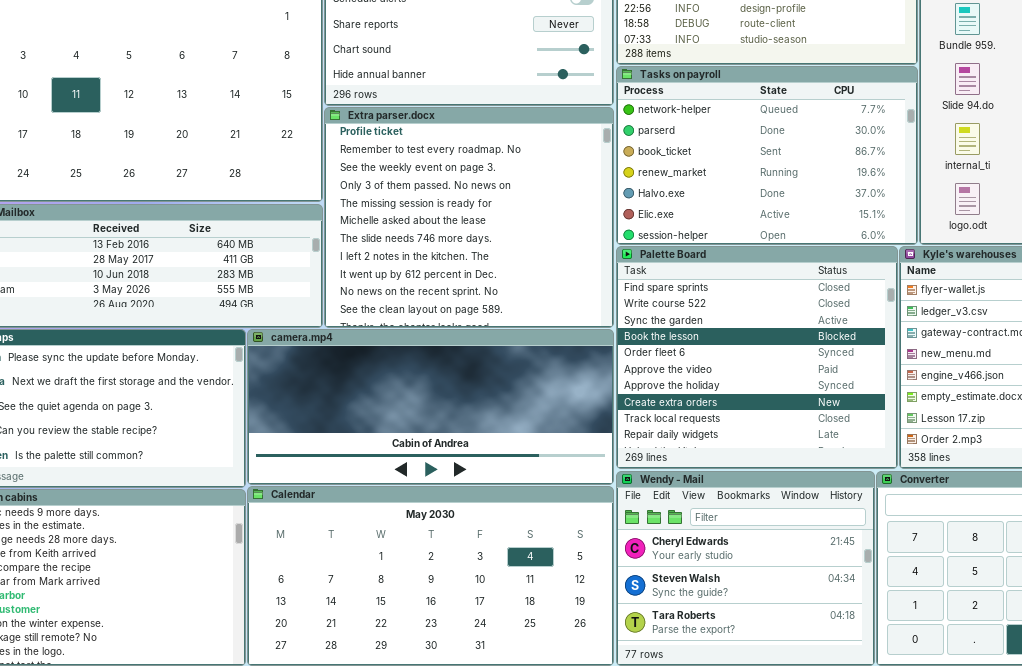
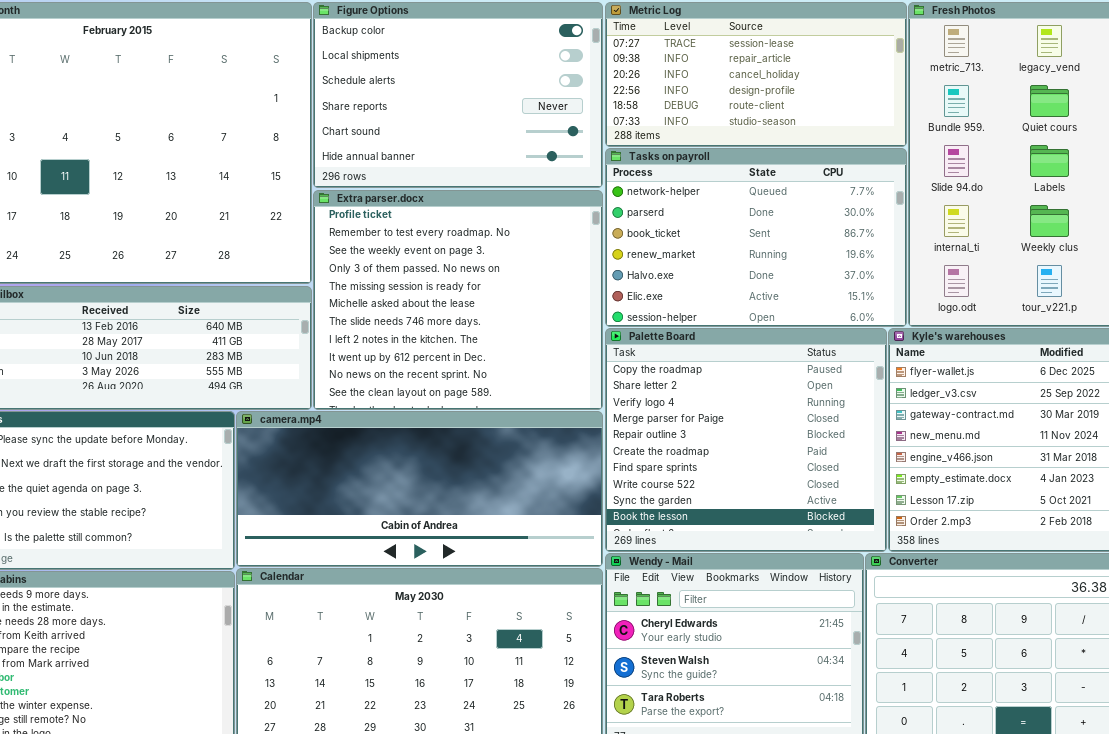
Palette Board: [616,246,898,469] -> [605,328,887,552], scrolled up 6 rows

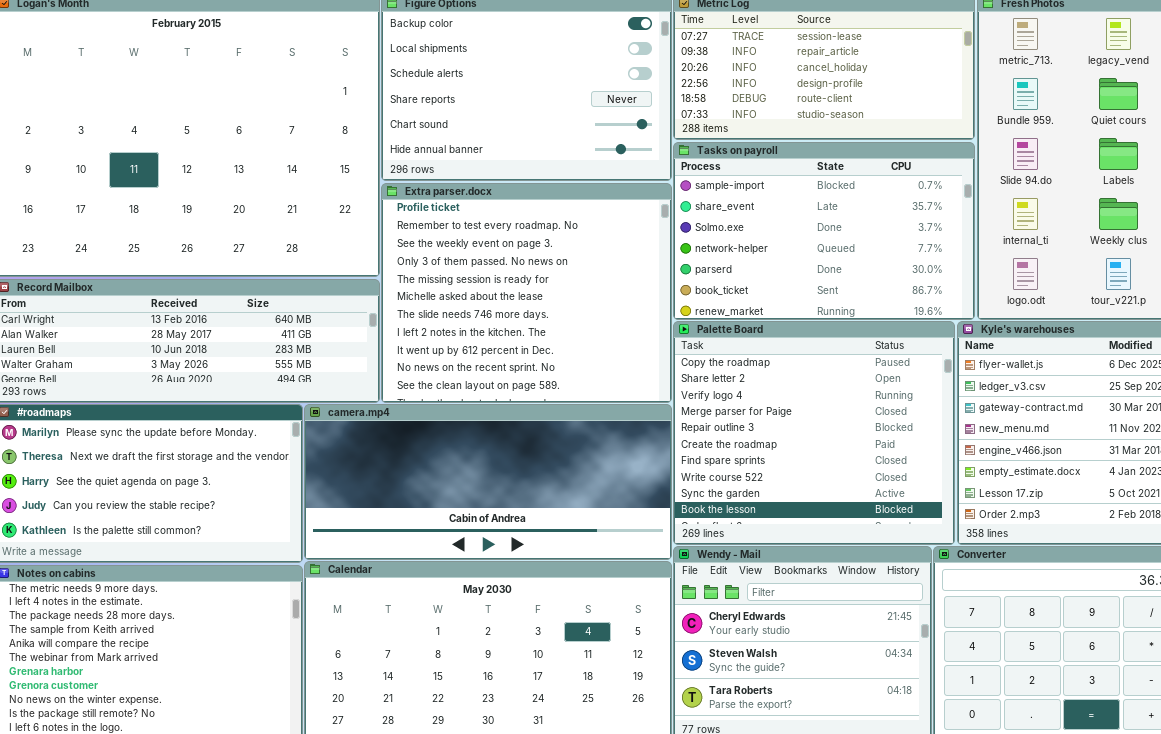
Tasks on payroll: [605,148,907,327] -> [673,142,975,320], scrolled up 3 rows

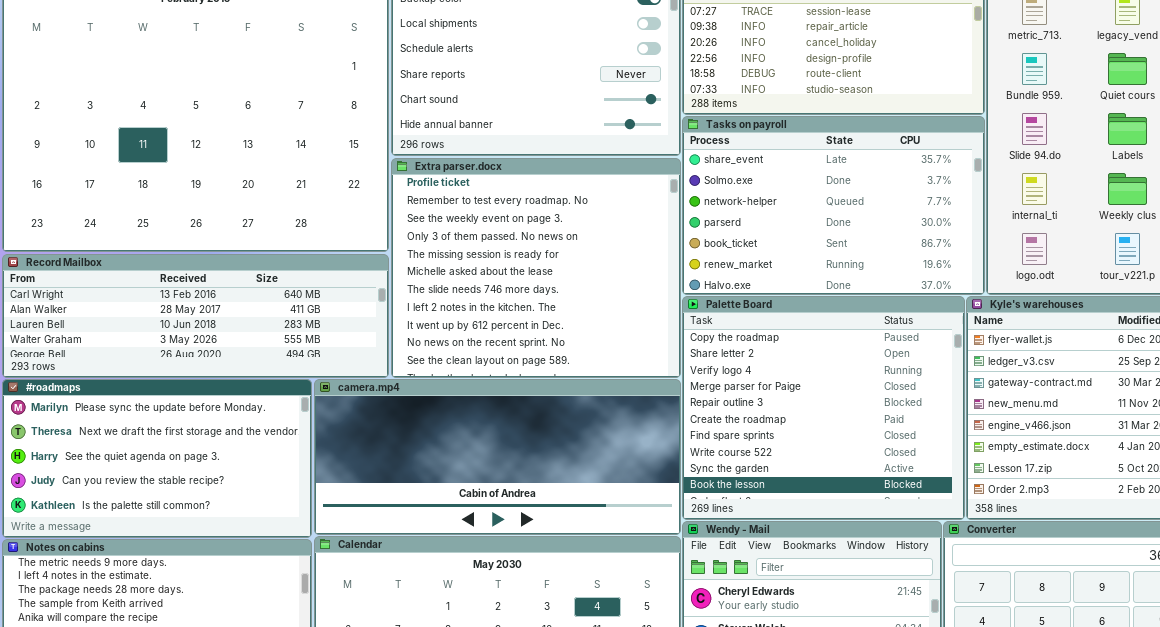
Tasks on payroll: [673,142,975,320] -> [682,116,985,295], scrolled down 1 row

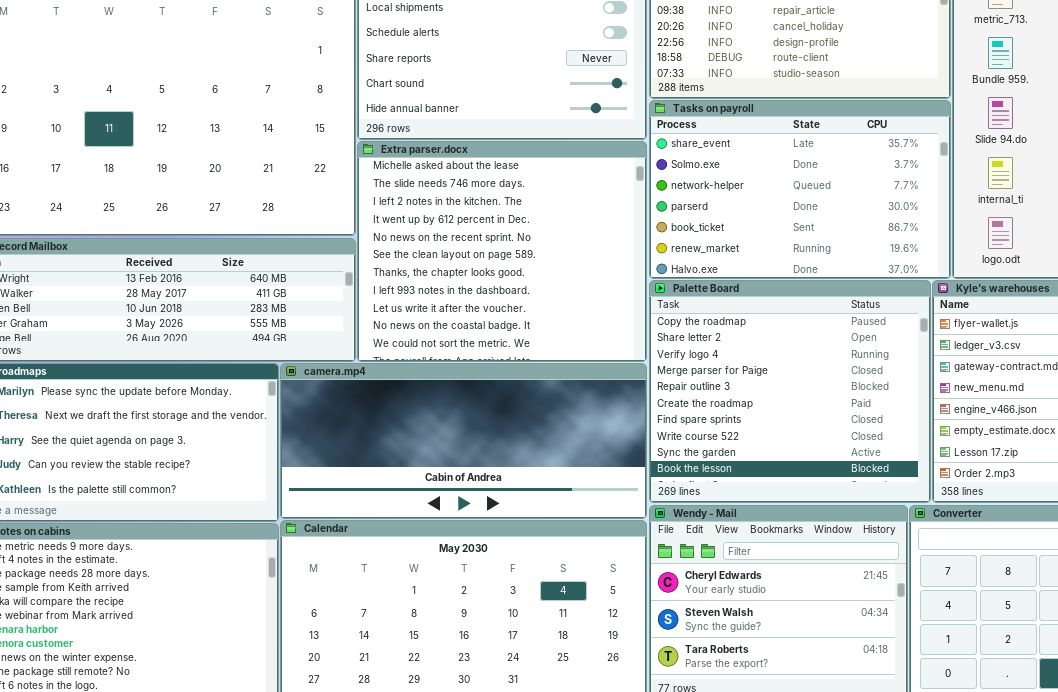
Extra parser.docx: [391,158,681,378] -> [357,141,647,362], scrolled down 5 rows

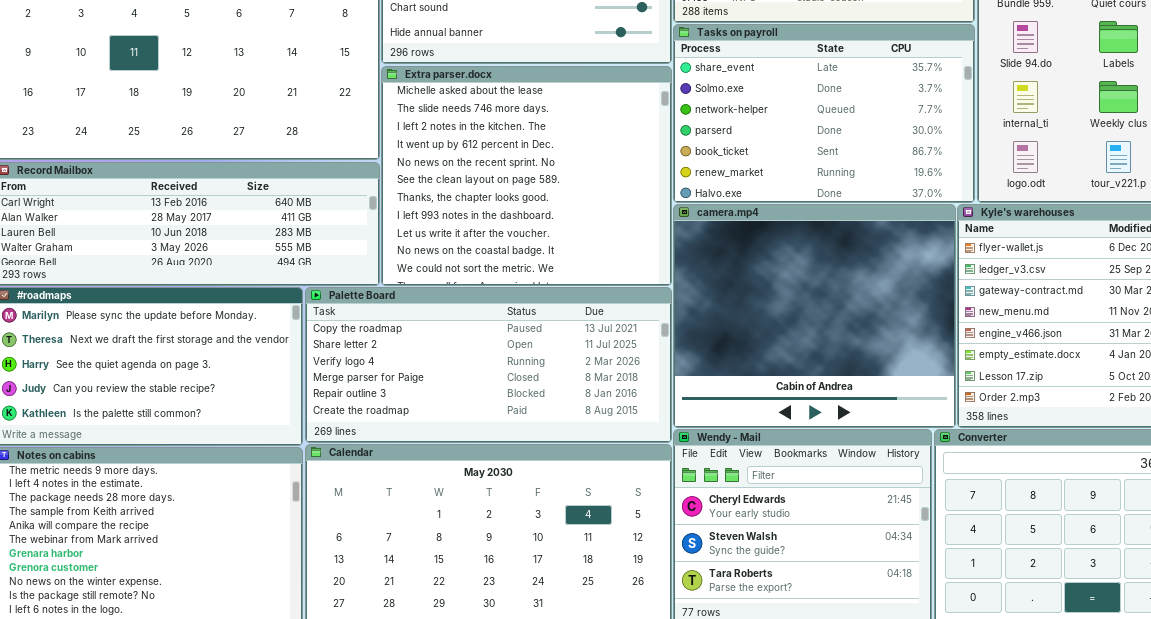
Palette Board: [649,280,931,503] -> [305,287,672,443], moved, resized
camera.mp4: [280,363,647,519] -> [673,204,956,428], moved, resized

